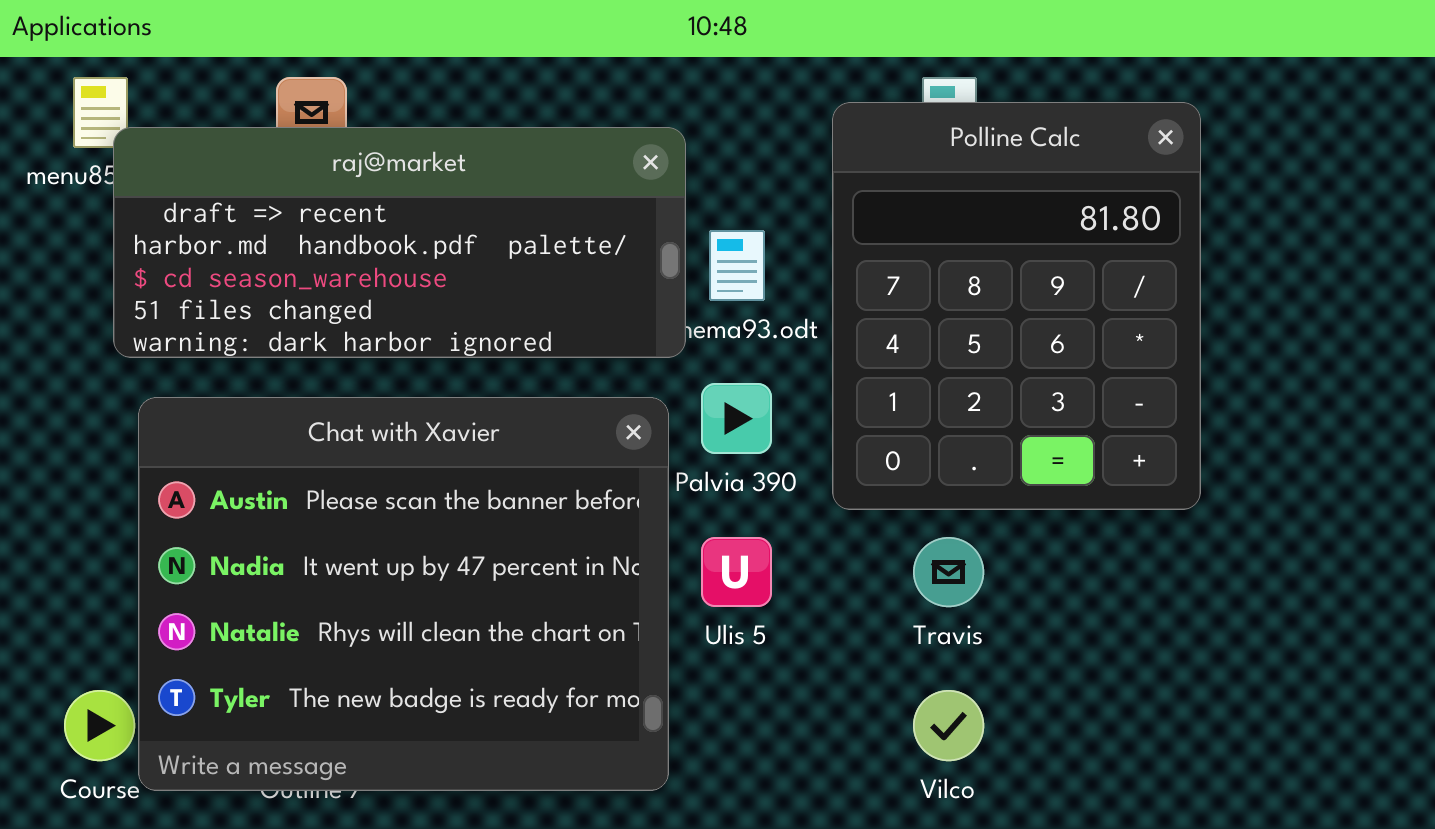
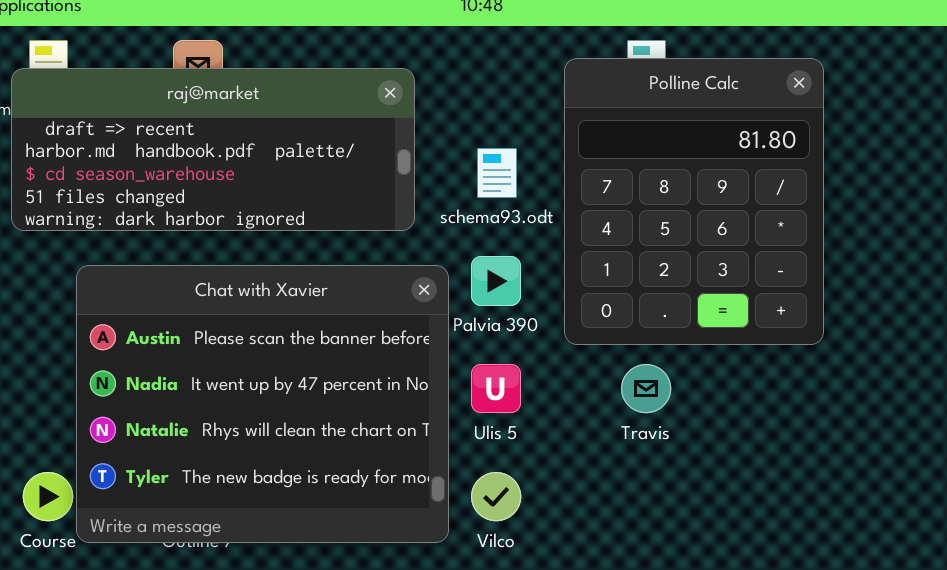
raj@market: [113,127,686,358] -> [11,68,415,231], moved
Vilco: [913,690,984,761] -> [471,472,521,521], moved

